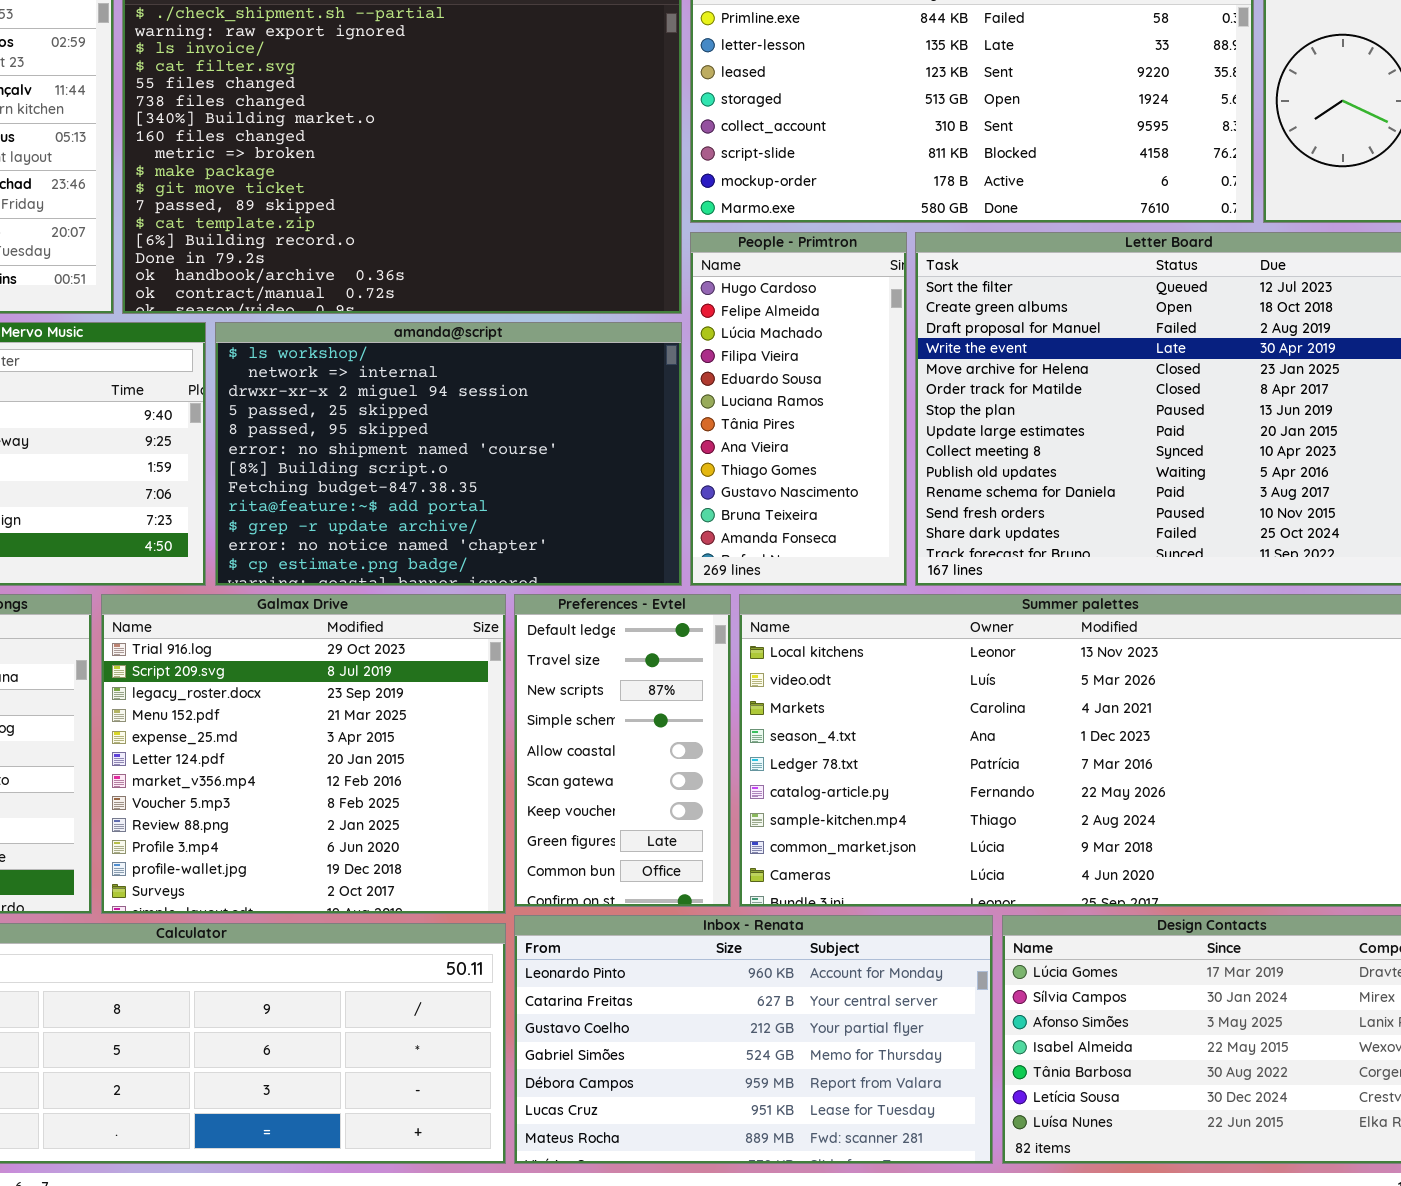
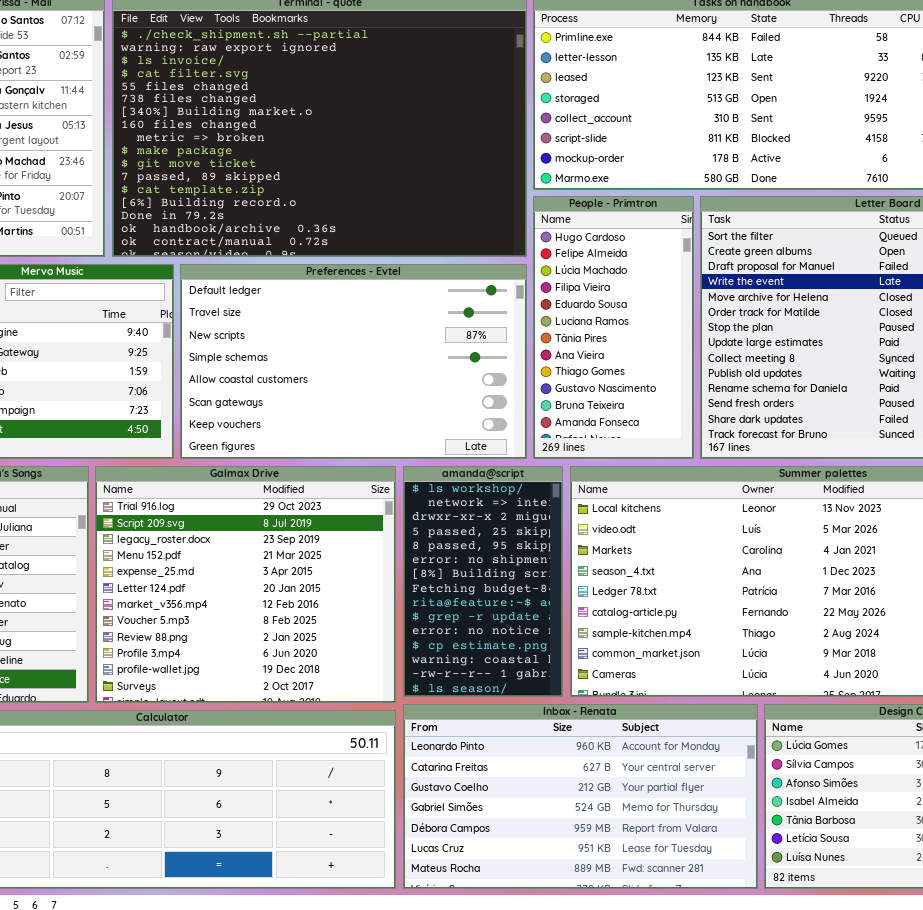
amanda@script: [215,322,682,586] -> [403,466,563,697], moved, resized
Preferences - Evtel: [514,594,731,907] -> [180,264,527,459], moved, resized

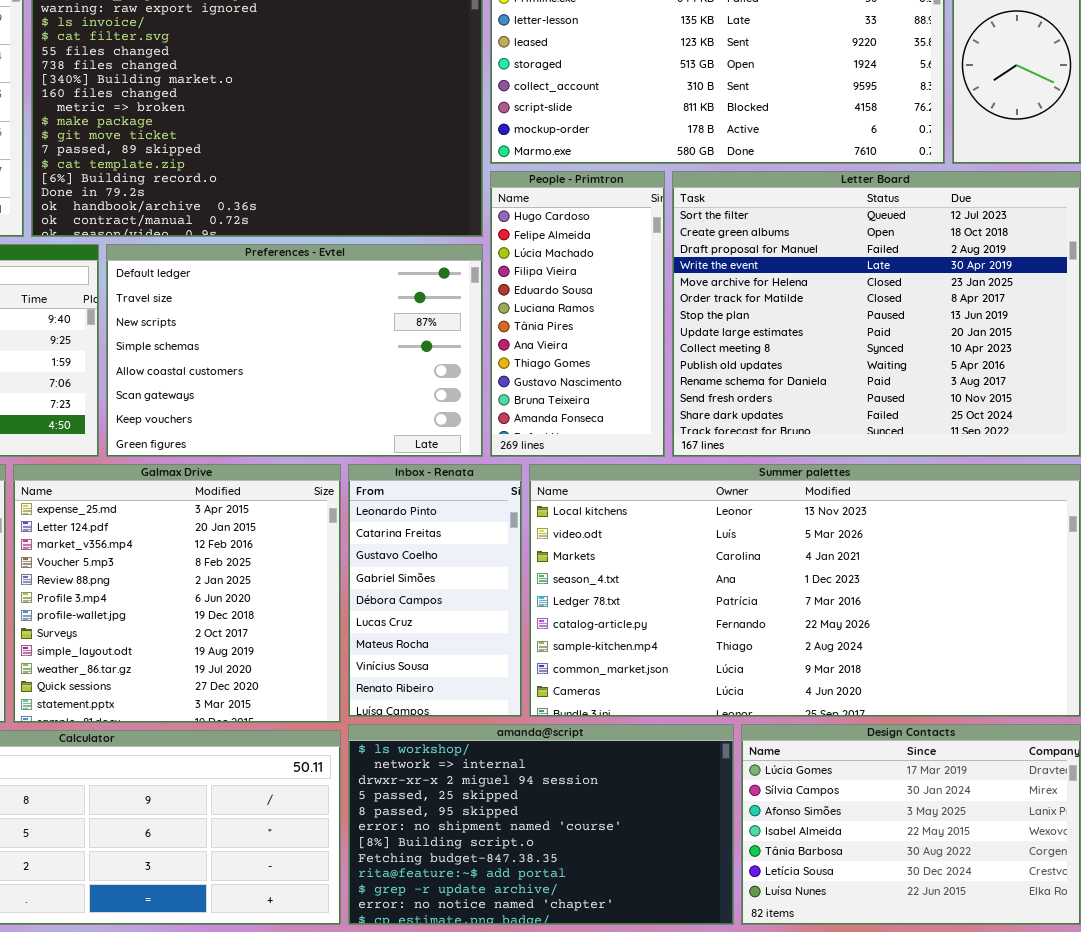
Galmax Drive: [95,466,396,703] -> [13,464,341,723], scrolled down 4 rows
amanda@script: [403,466,563,697] -> [348,724,734,925], moved, resized
Inbox - Renata: [403,704,758,889] -> [348,464,522,717], moved, resized

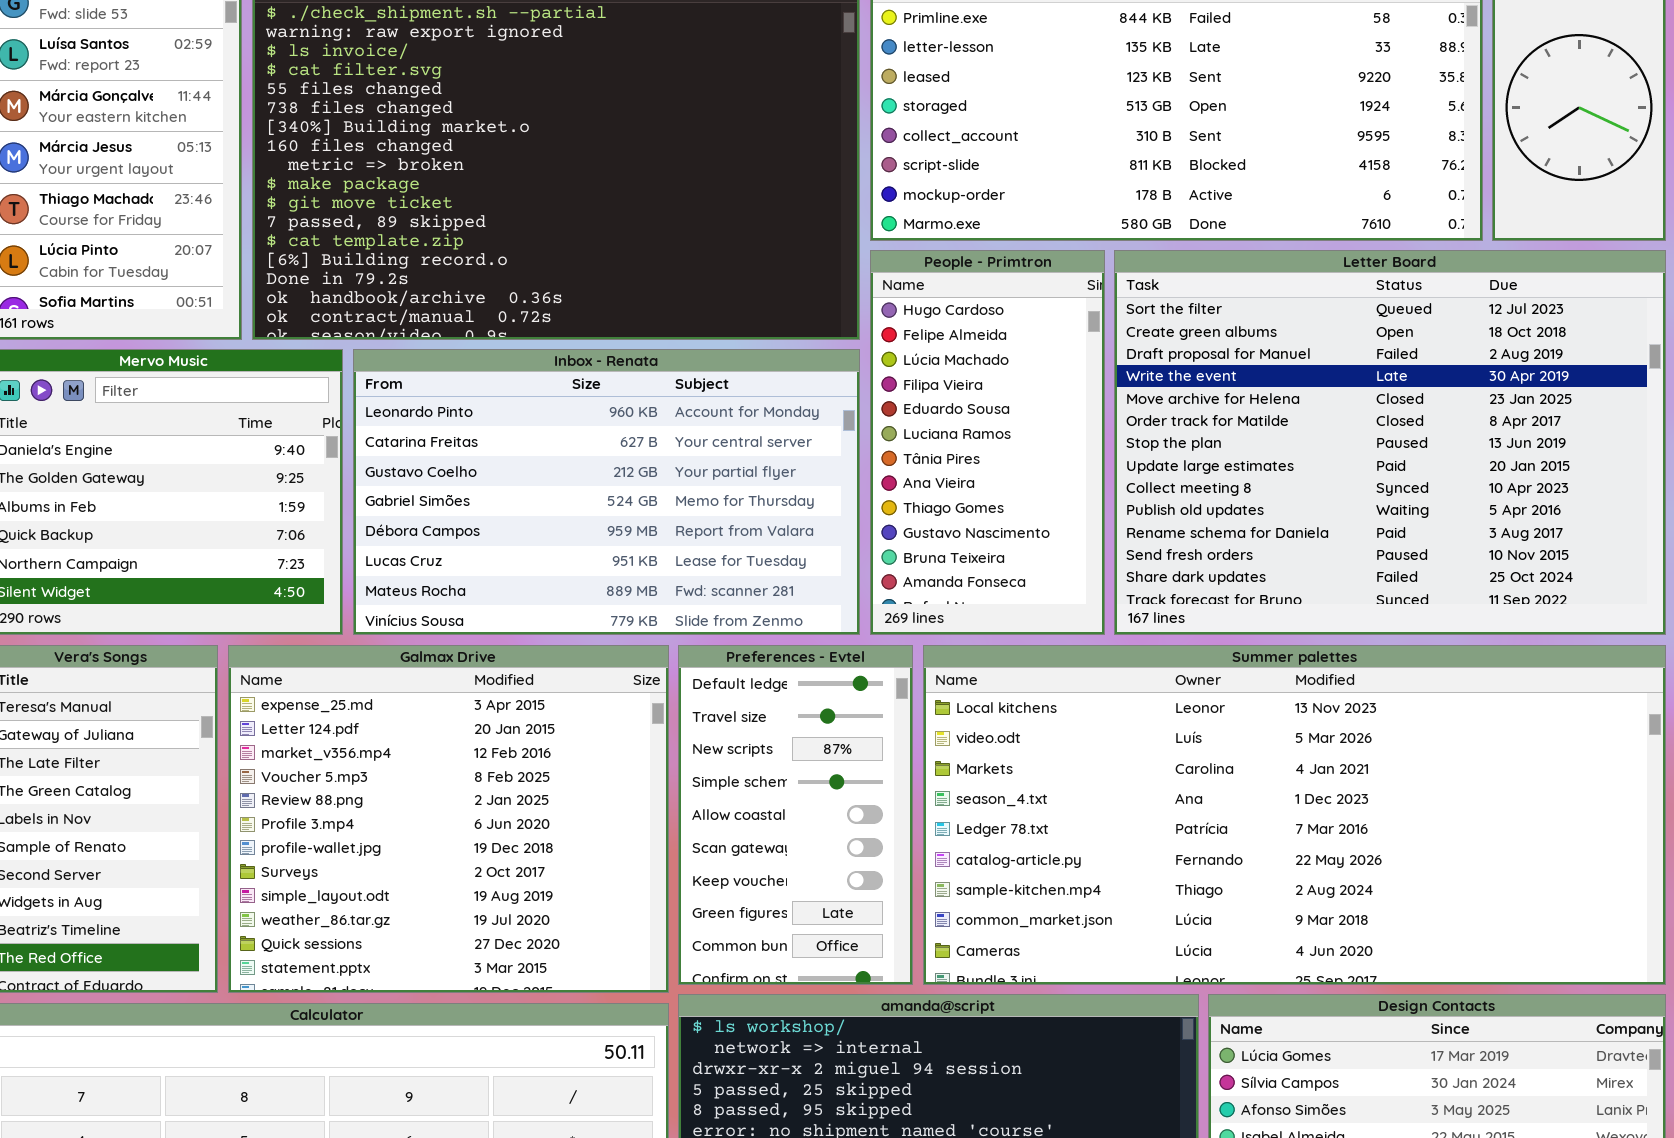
Preferences - Evtel: [106,244,483,457] -> [678,645,913,985], moved, resized
Inbox - Renata: [348,464,522,717] -> [353,349,860,635], moved, resized

